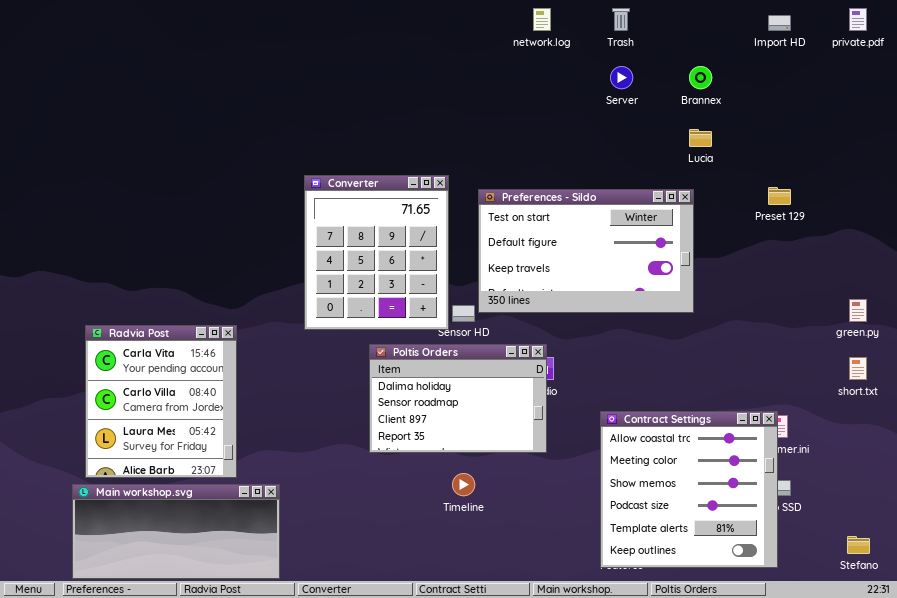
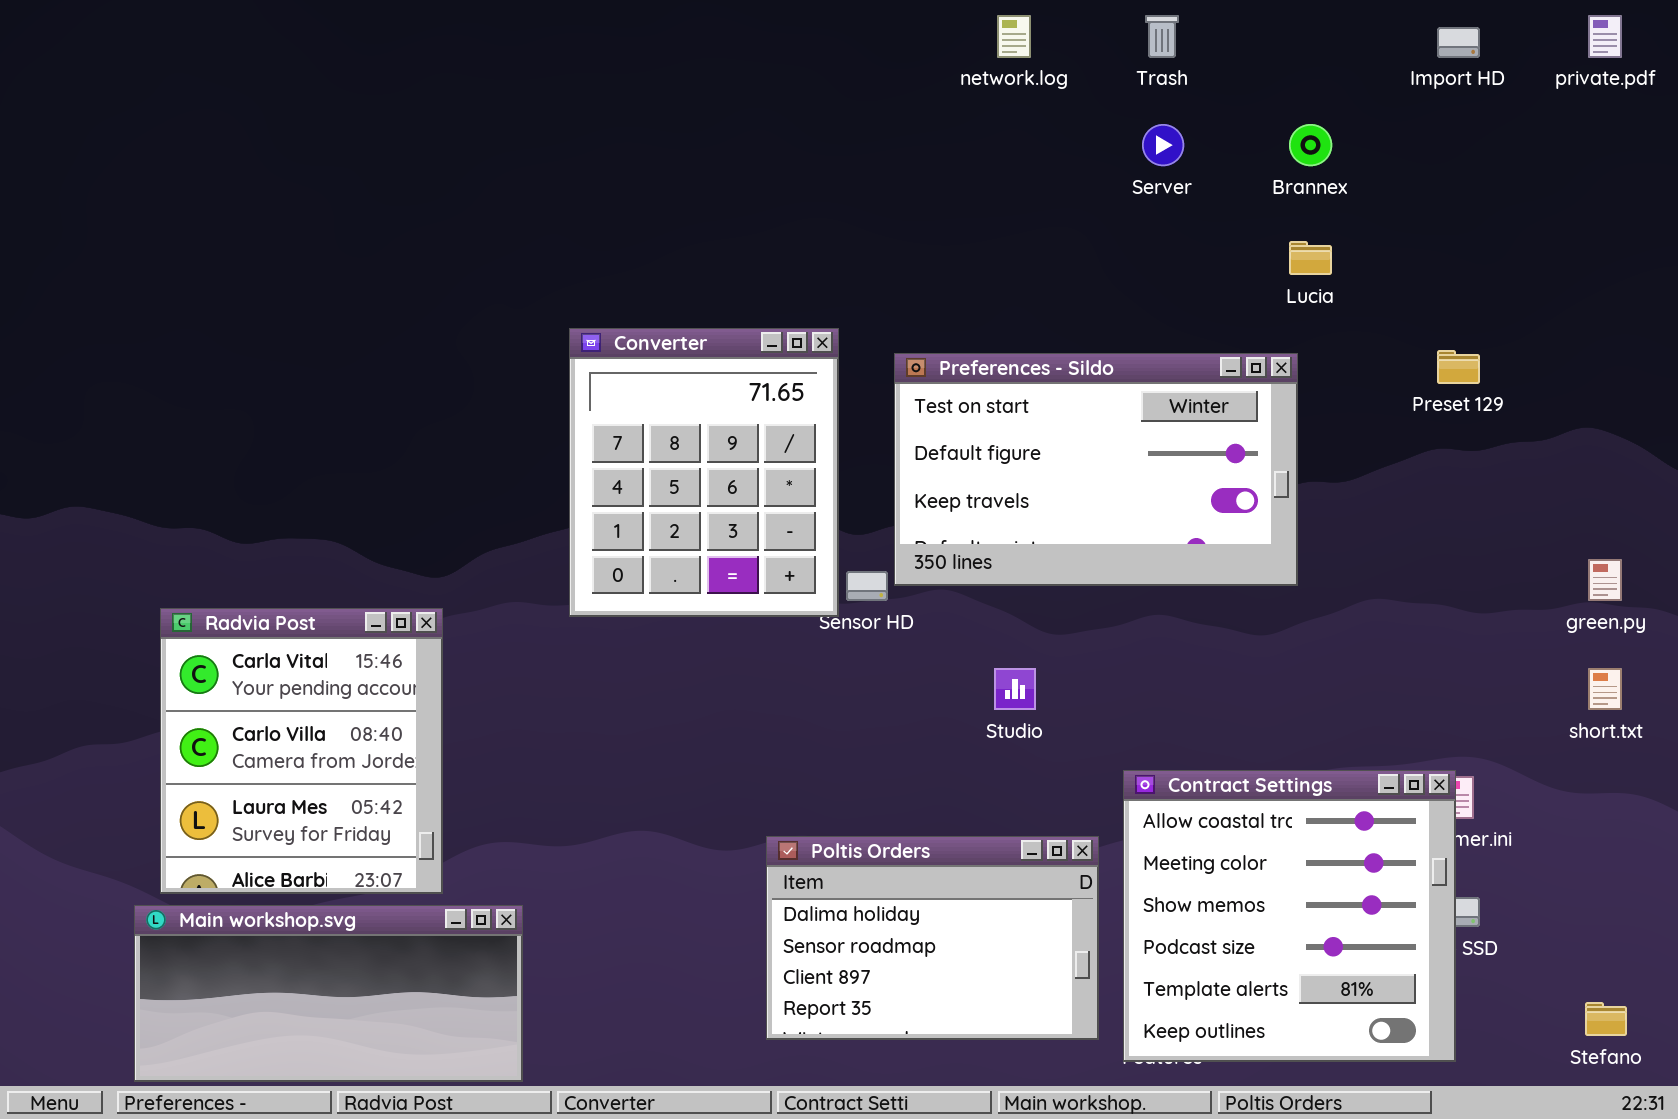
Poltis Orders: [369,344,547,453] -> [766,836,1099,1040], moved

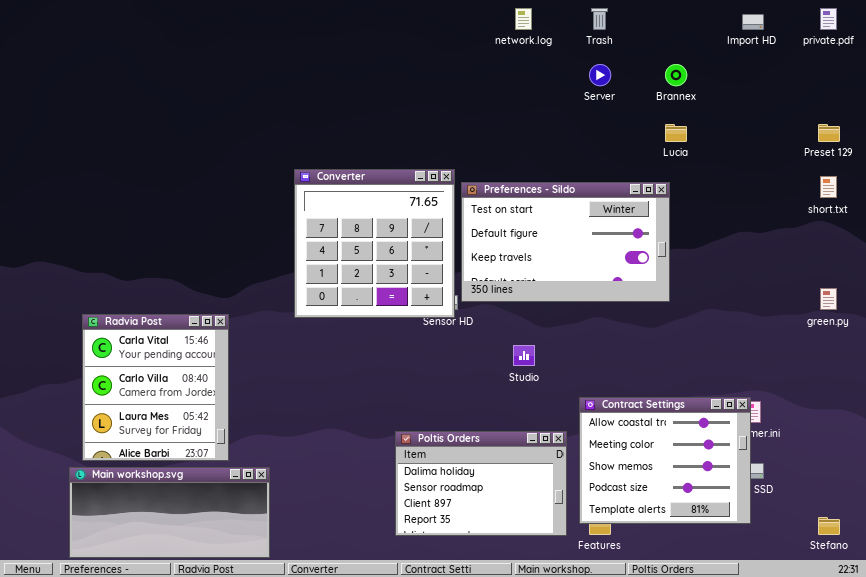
Converter: [569,328,839,617] -> [294,169,455,318], resized
Preset 129: [1437,350,1480,384] -> [818,124,840,142], moved
short.txt: [1588,668,1622,710] -> [820,176,837,198], moved
Contract Settings: [1123,770,1456,1062] -> [579,397,751,524], resized

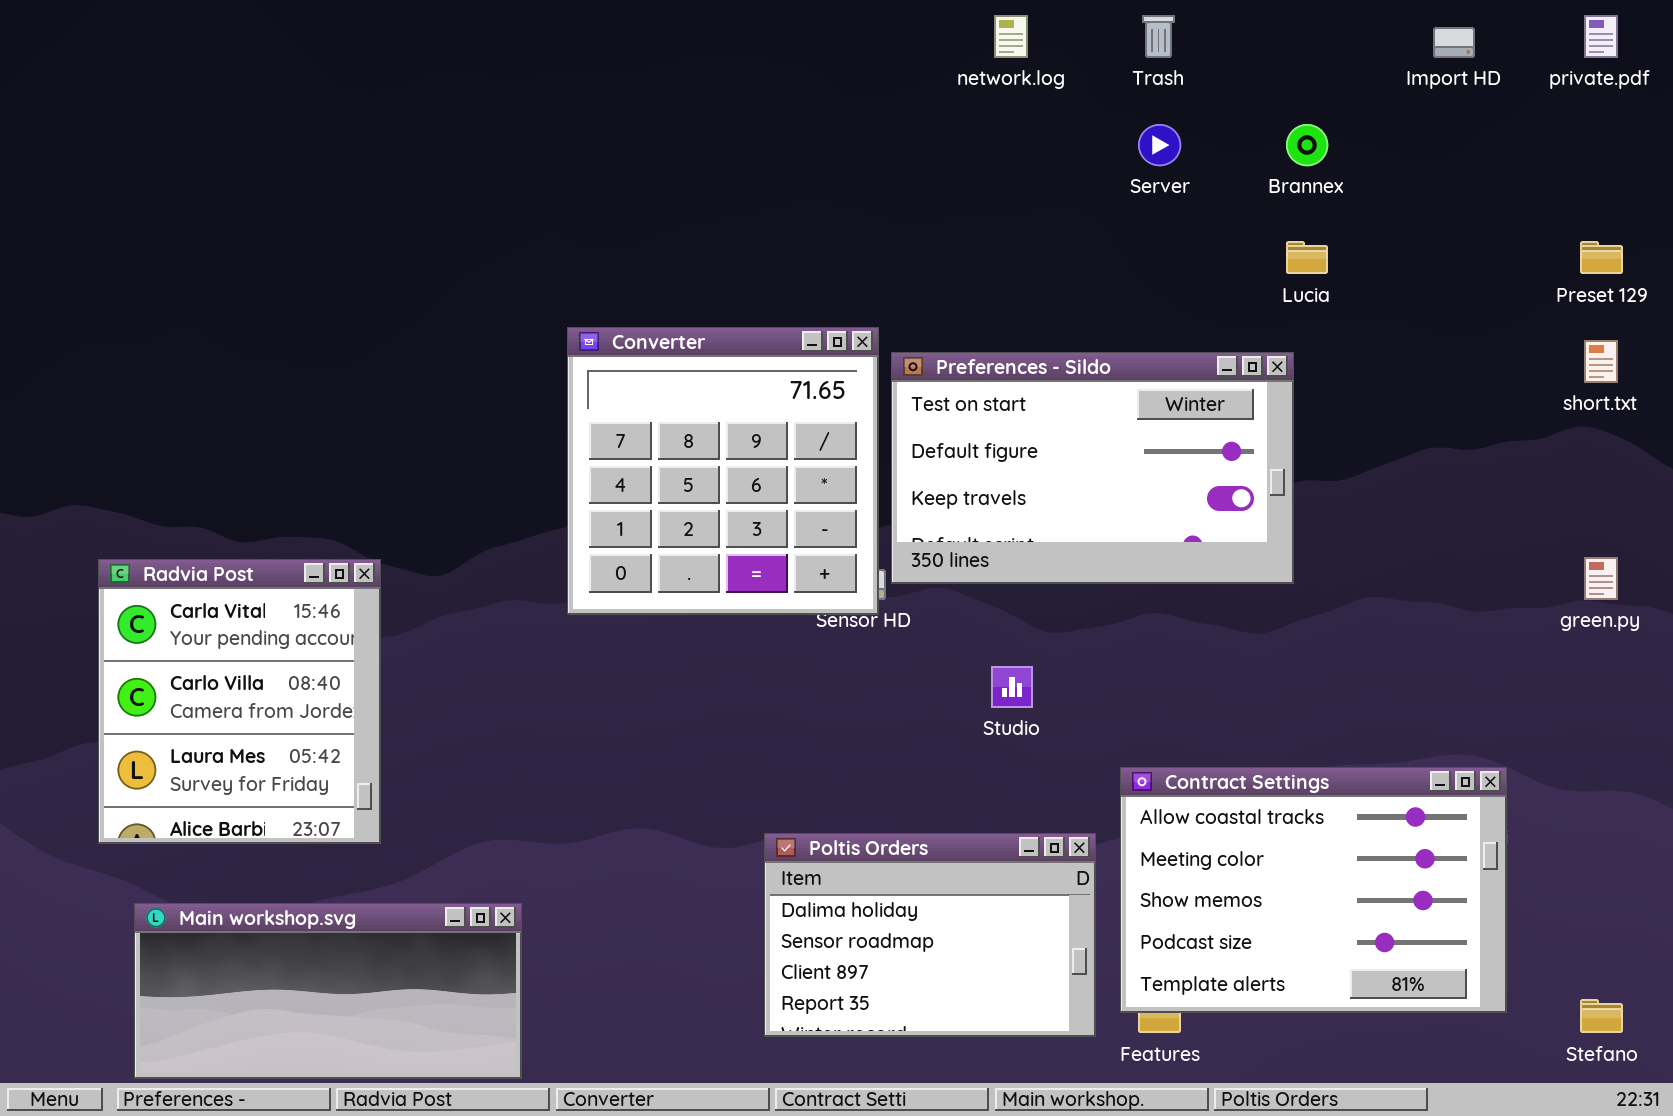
Radvia Post: [82,314,229,461] -> [98,559,381,844], moved
Contract Settings: [579,397,751,524] -> [1120,767,1507,1013], resized

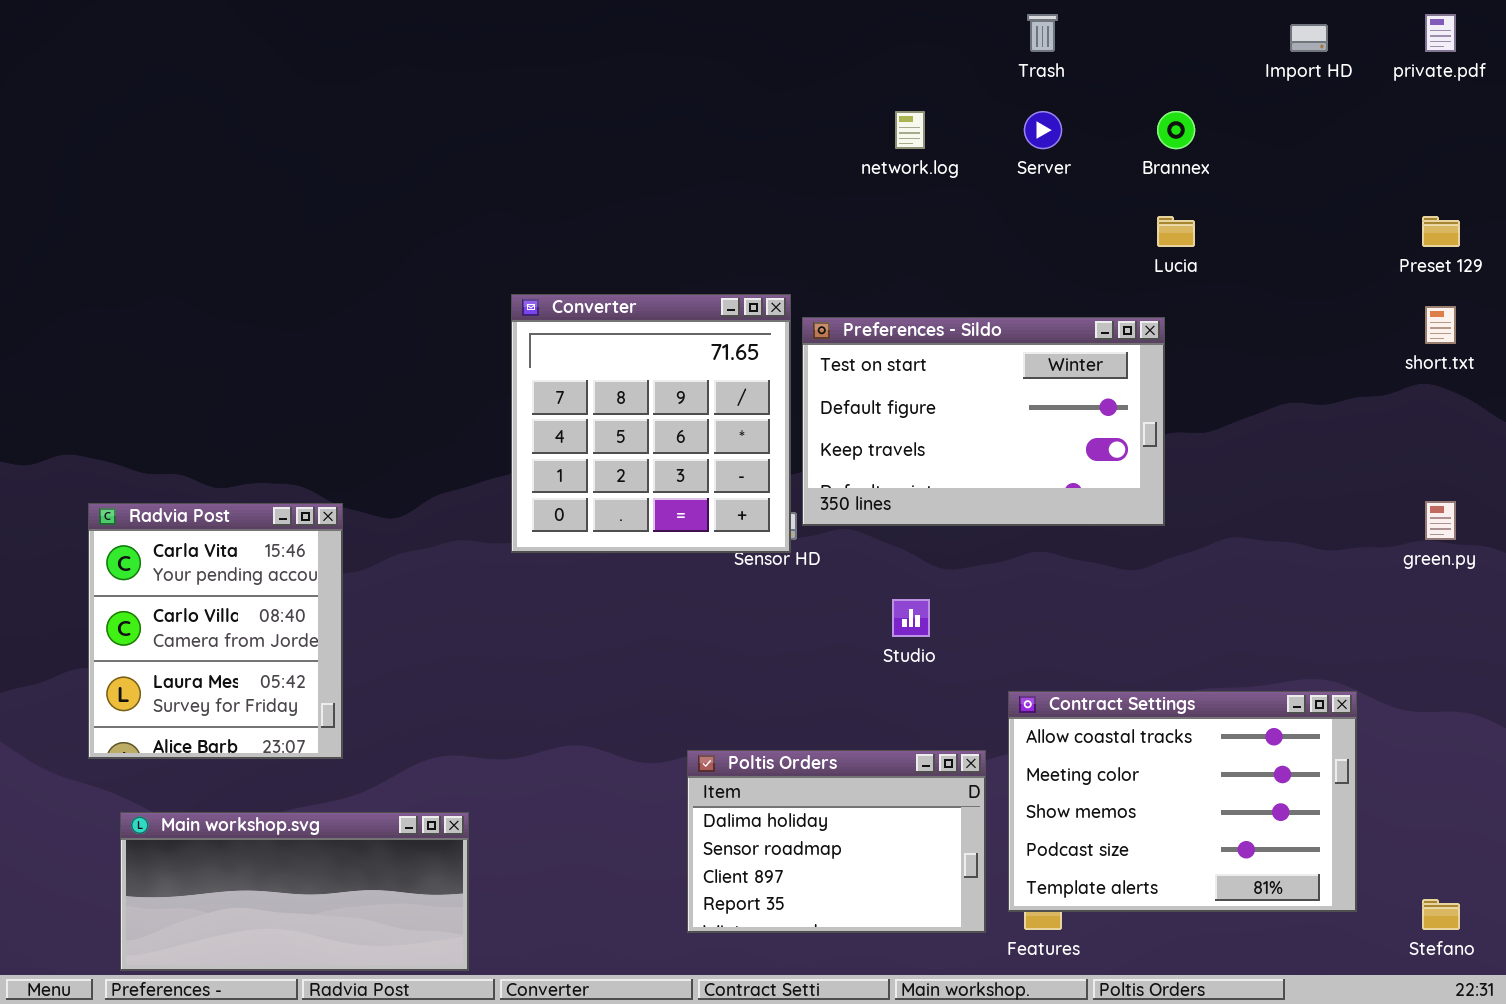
network.log: [994,15,1028,58] -> [895,111,925,149], moved

